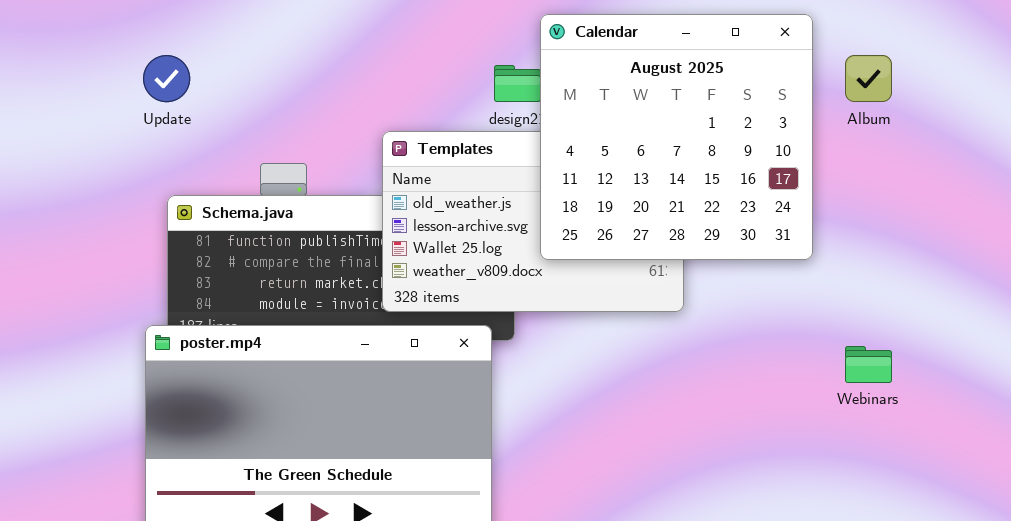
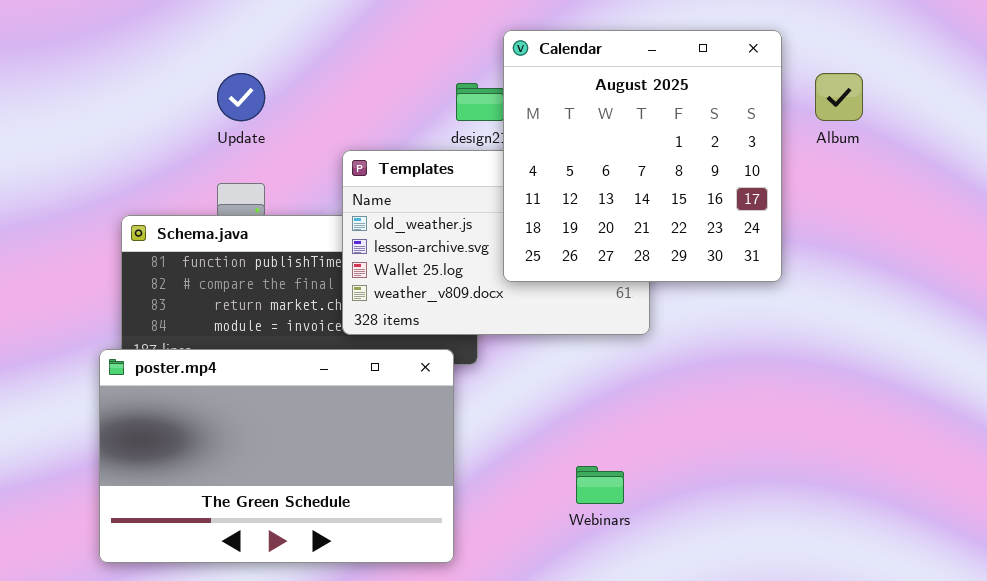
Update: [143,55,190,102] -> [217,73,265,121], moved
Webinars: [845,346,892,383] -> [576,466,624,504], moved

